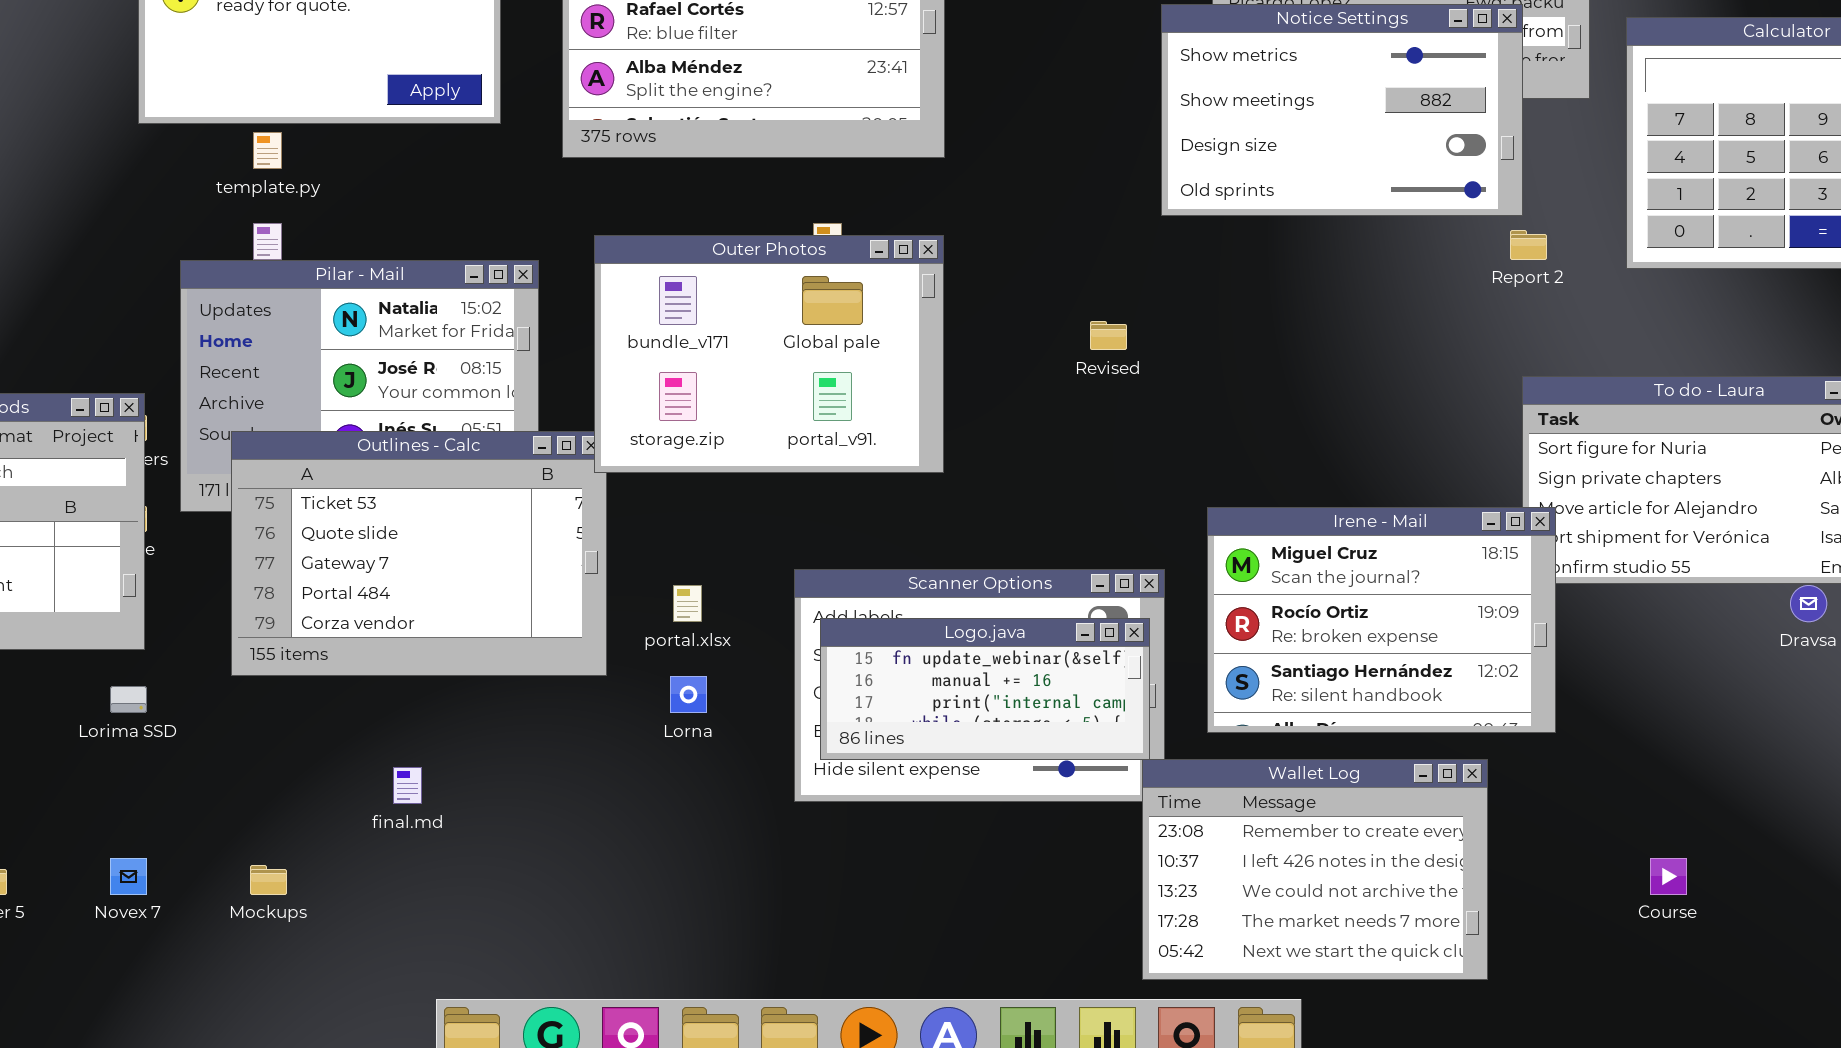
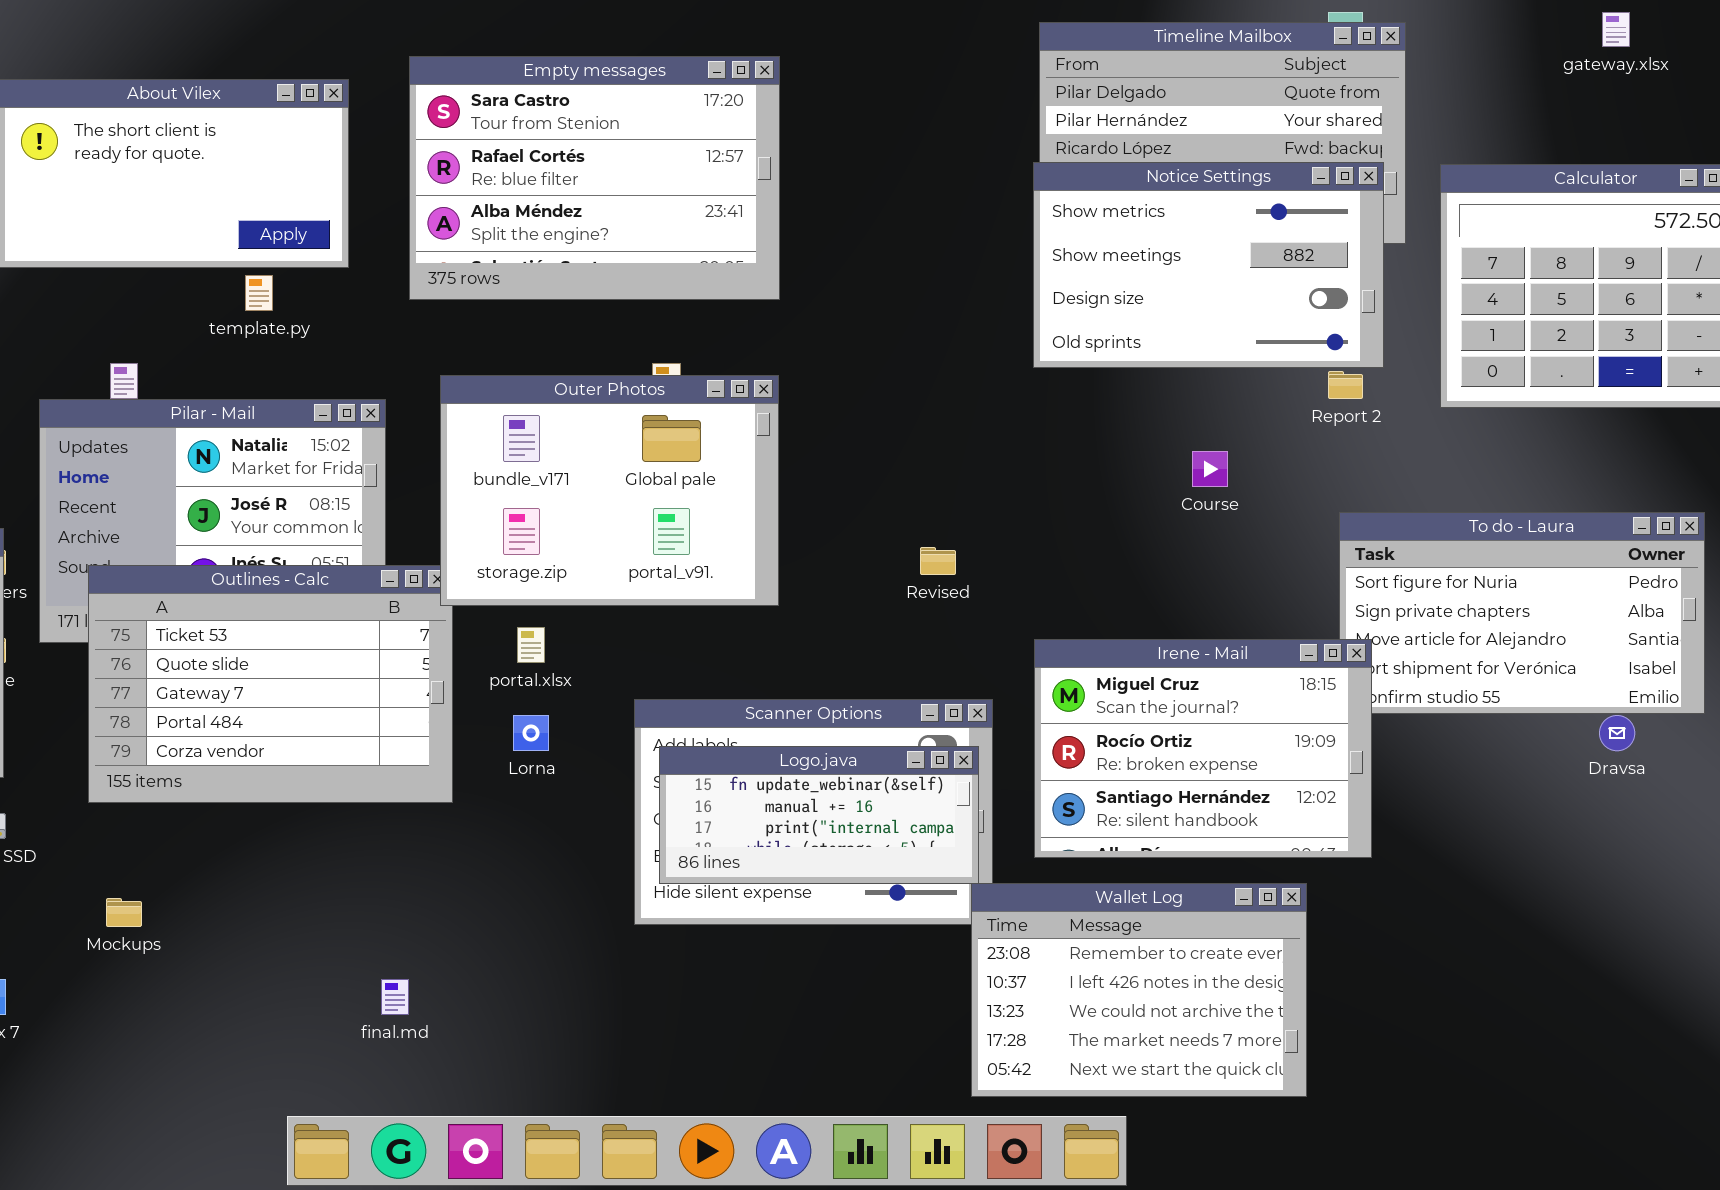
Notice Settings: [1161,4,1523,216] -> [1033,162,1384,368], moved
template.py: [253,132,282,169] -> [245,275,273,311], moved
Revised: [1090,321,1127,350] -> [920,547,956,575], moved
portal.xlsx: [673,585,702,622] -> [517,627,545,663], moved
Lorna: [670,676,707,713] -> [513,715,549,751], moved
final.md: [393,767,422,804] -> [381,979,409,1015], moved
Course: [1650,858,1687,895] -> [1192,451,1228,487], moved
Mockups: [250,865,287,895] -> [106,898,142,927], moved

